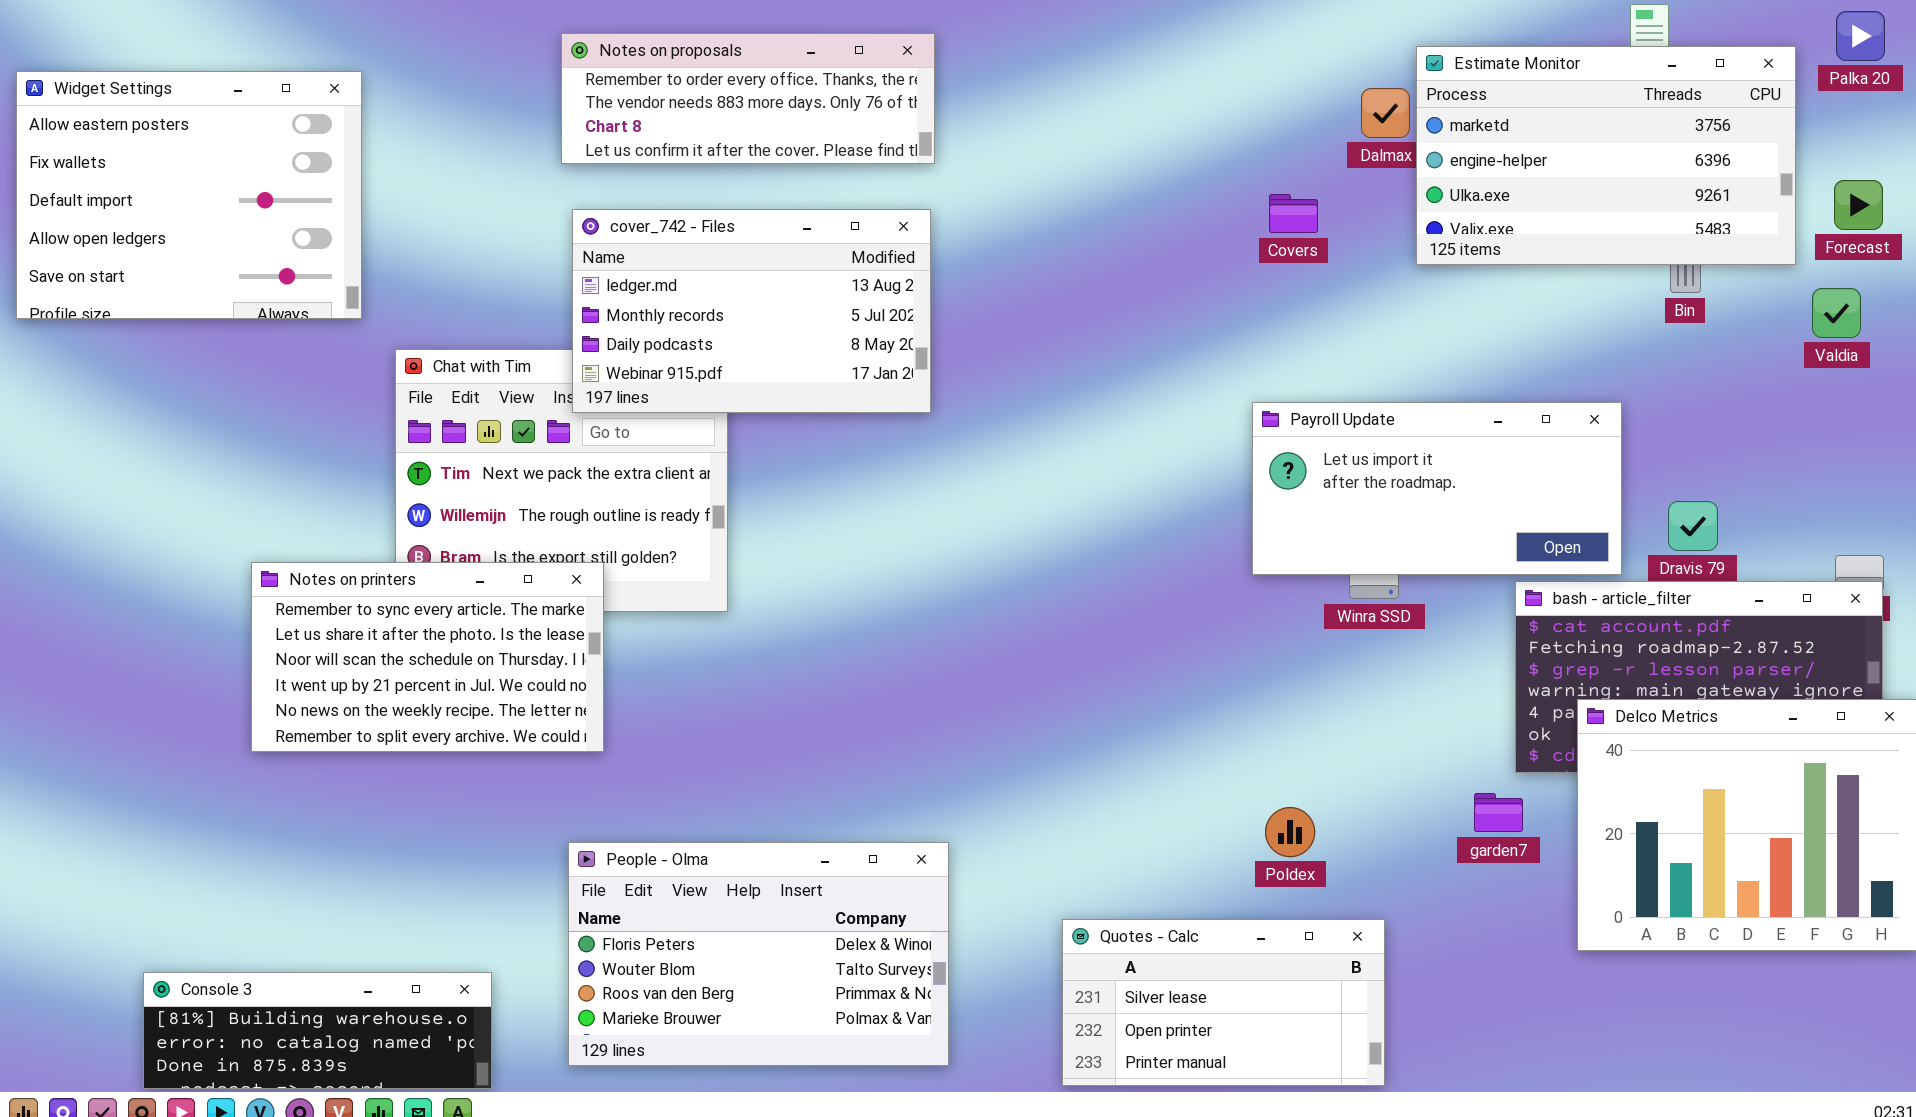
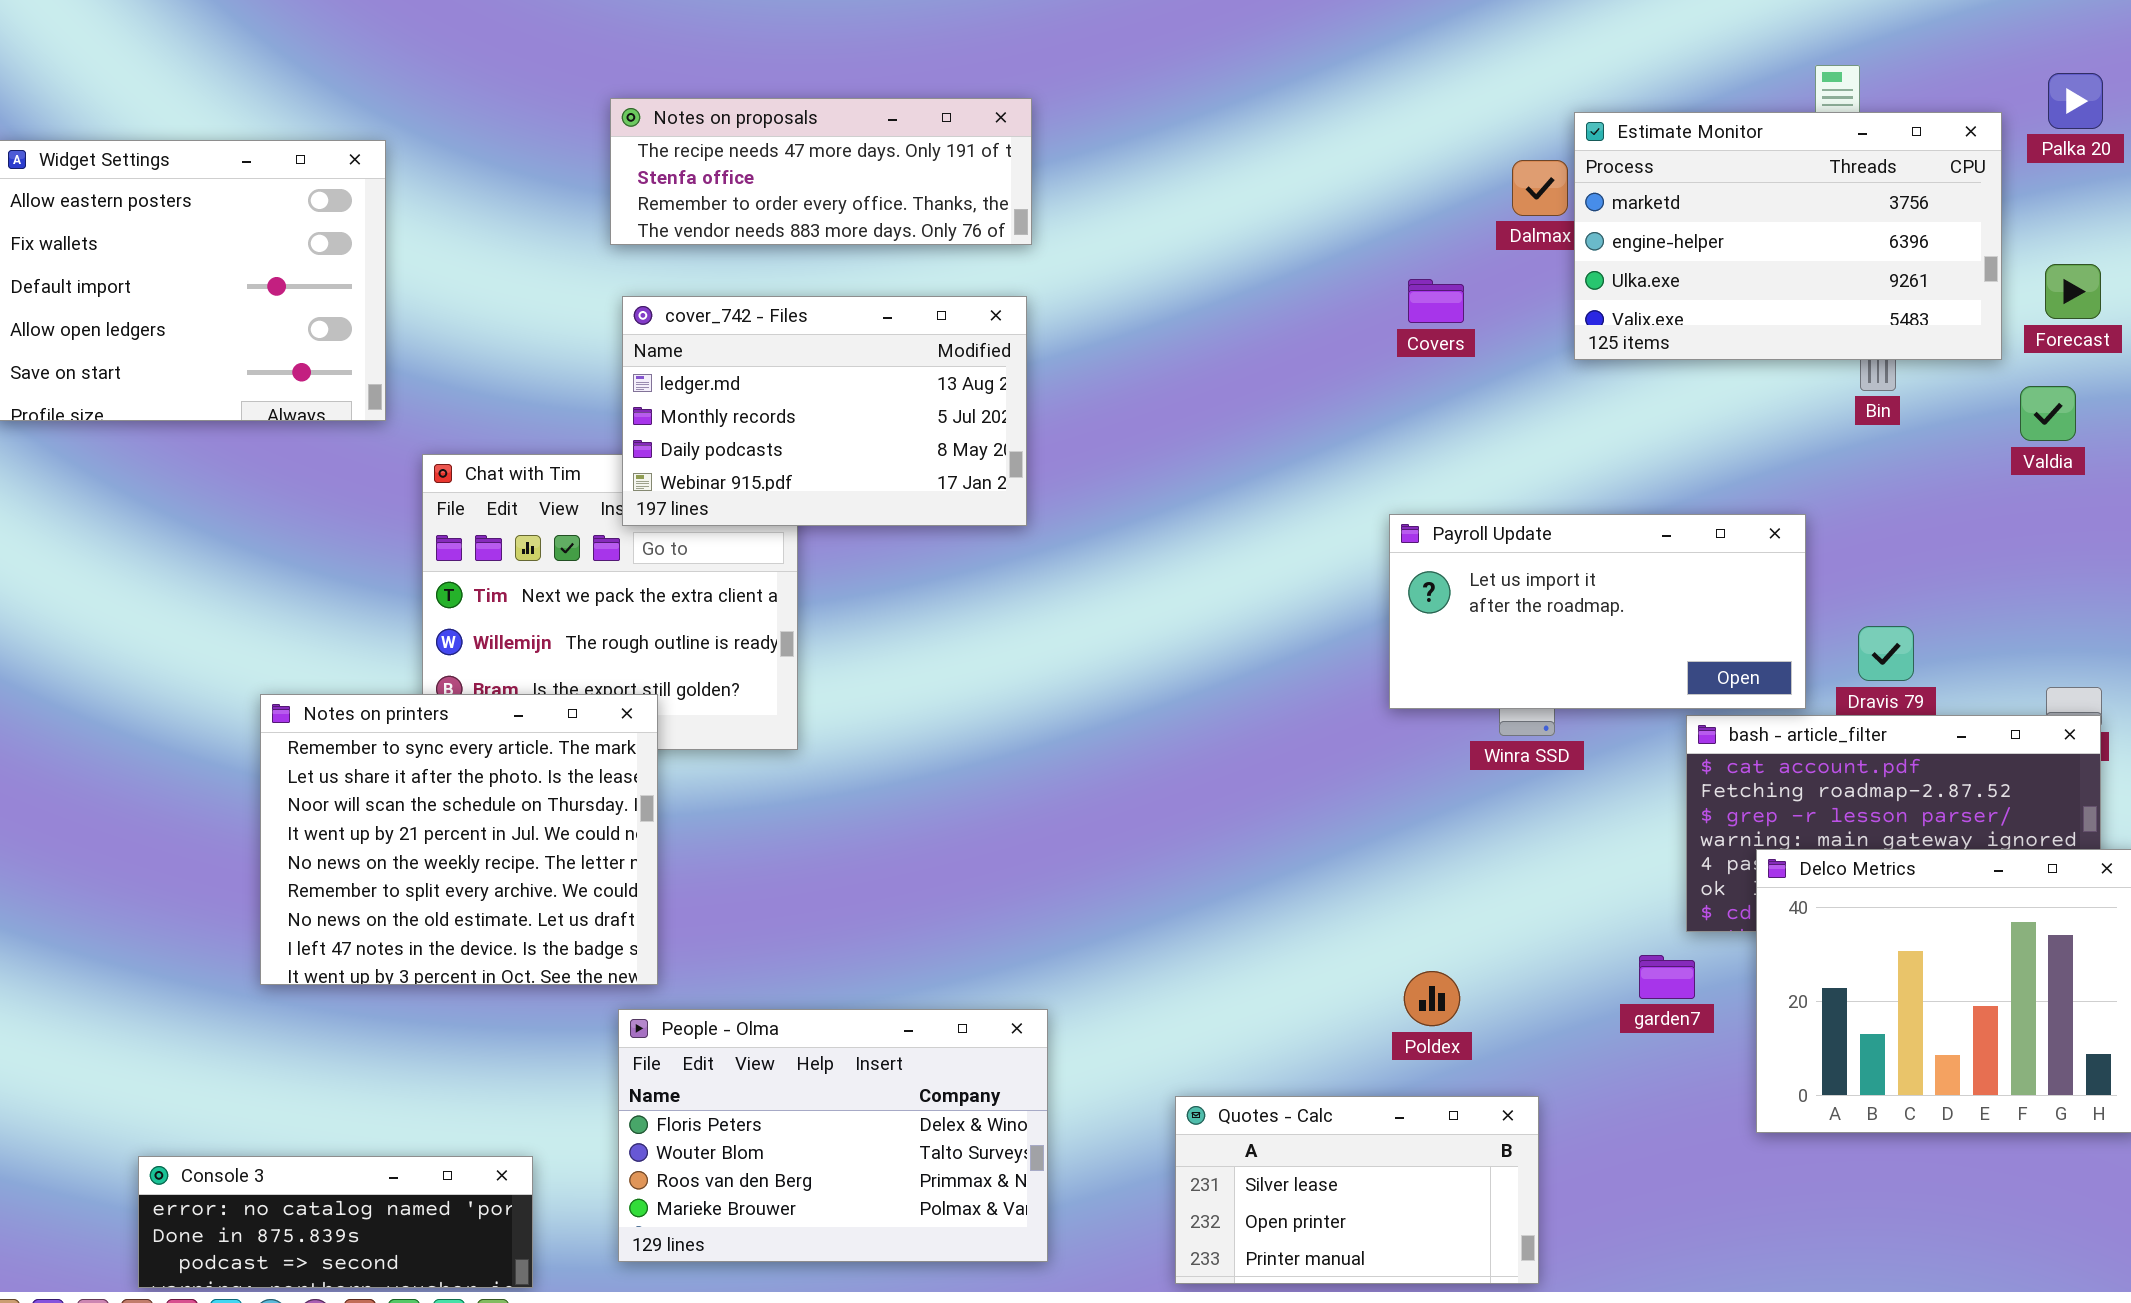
Notes on proposals: [561,33,935,164] -> [610,98,1032,245], scrolled up 2 rows
Notes on printers: [251,562,604,752] -> [260,694,658,985], resized
Console 3: [143,972,492,1089] -> [138,1156,533,1288], scrolled down 1 row

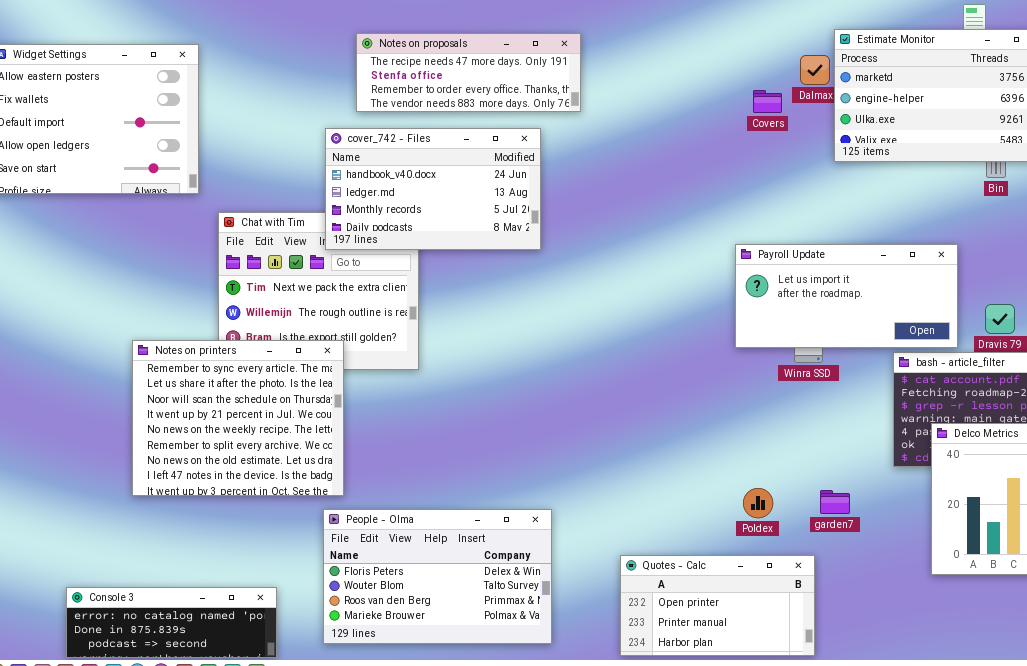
Notes on proposals: [610,98,1032,245] -> [356,33,581,112], moved
Covers: [1408,279,1464,323] -> [753,90,782,113], moved
cover_742 - Files: [622,296,1027,526] -> [325,128,541,250], scrolled up 1 row
garden7: [1639,955,1695,999] -> [820,490,850,514], moved
Quotes - Calc: [1175,1096,1539,1284] -> [620,555,815,656], scrolled down 1 row

